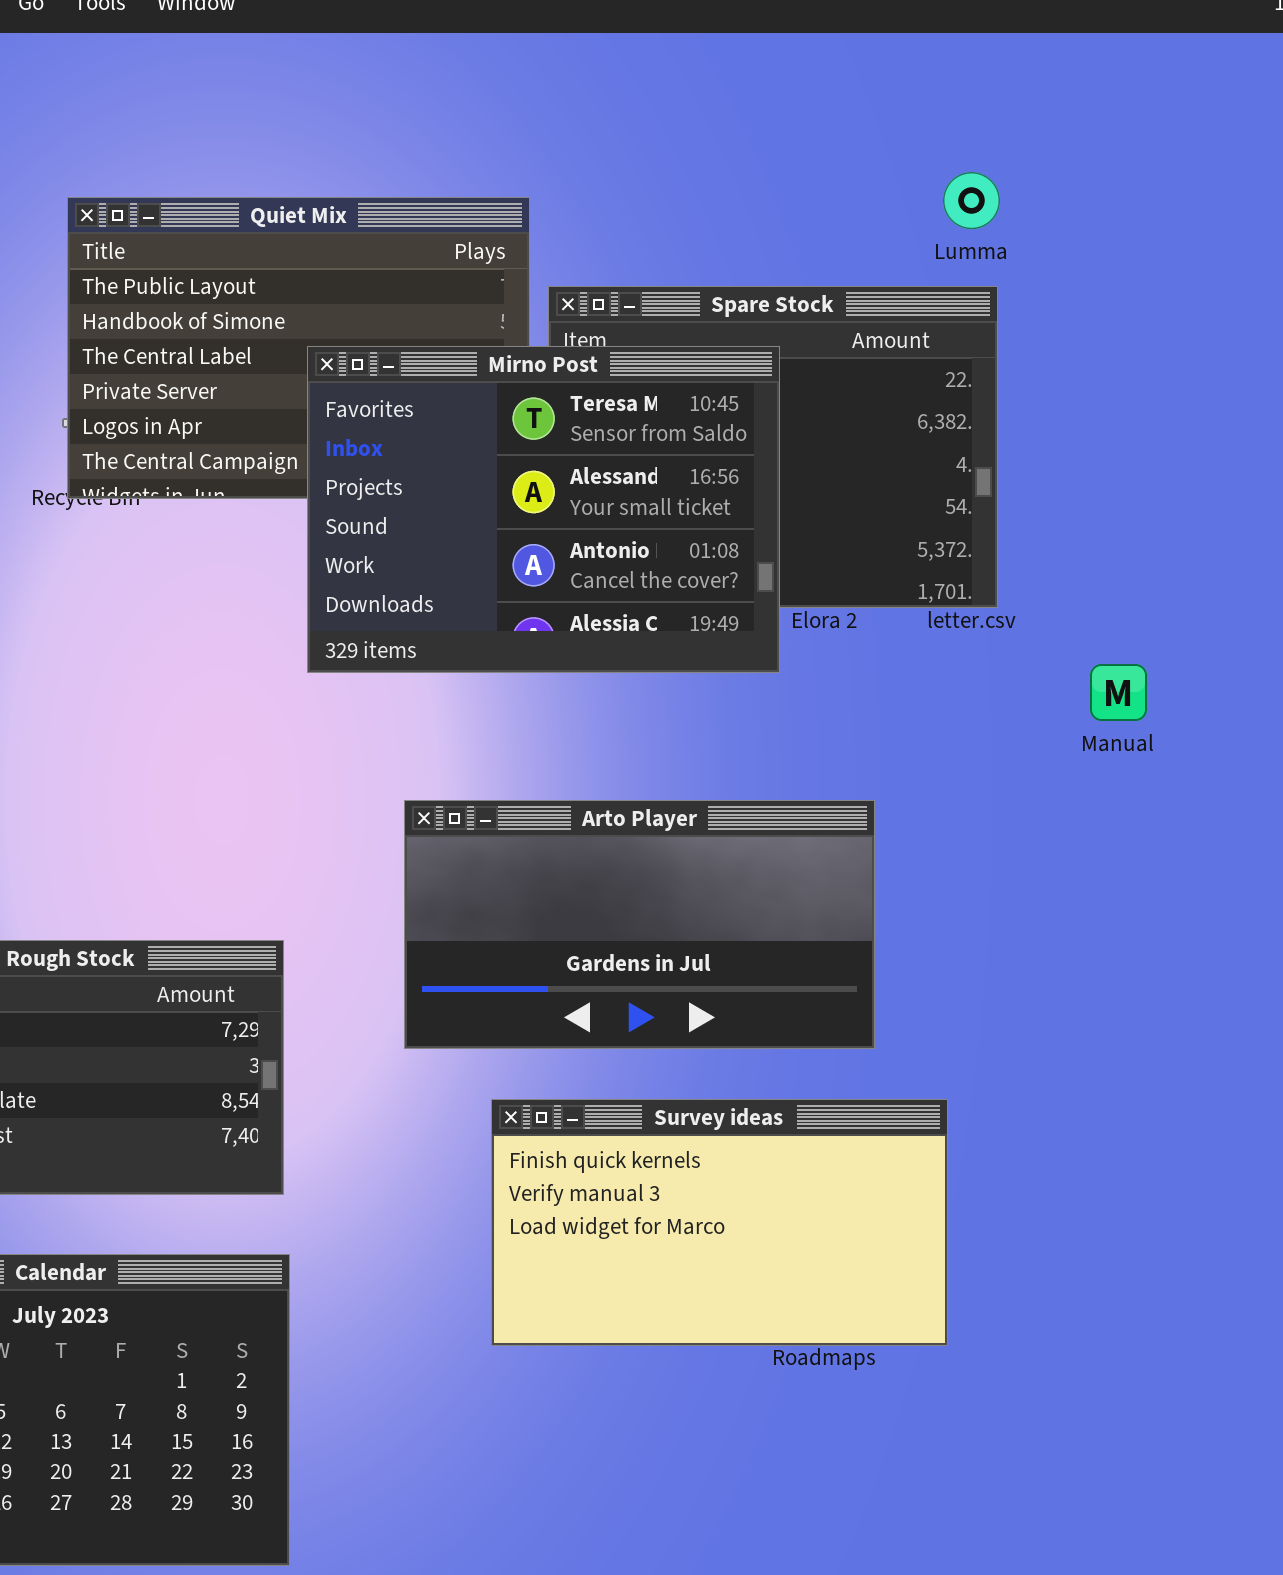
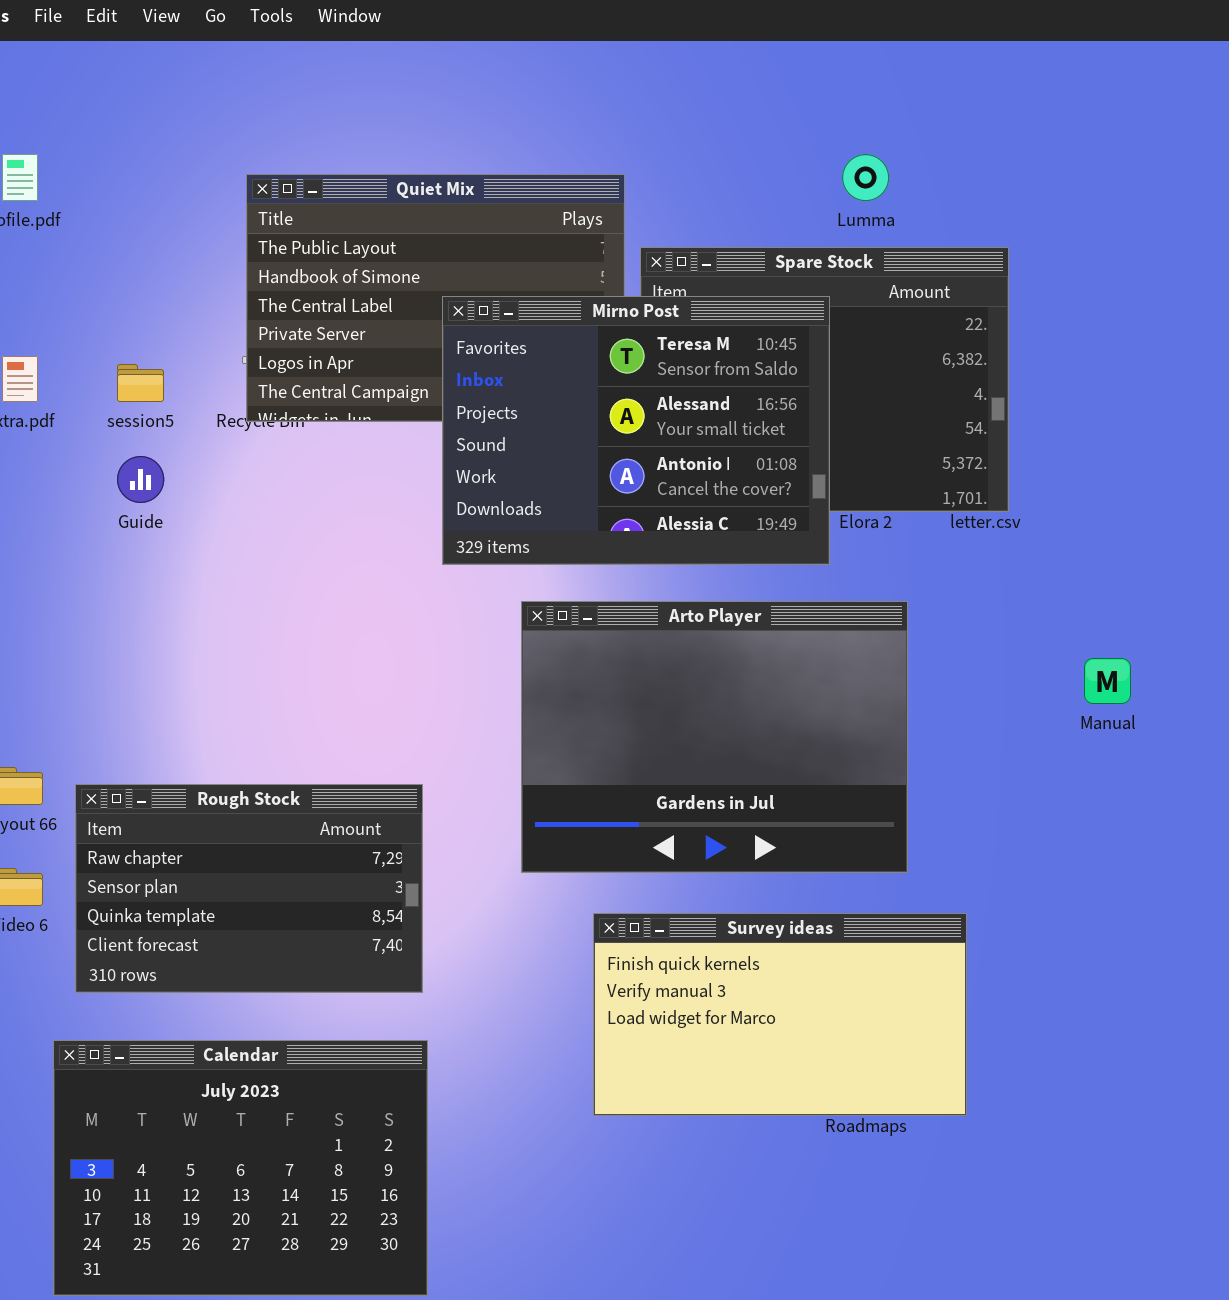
Lumma: [943,172,1000,229] -> [842,154,889,201], moved
Manual: [1090,664,1147,721] -> [1084,658,1131,704], moved
Arto Player: [404,800,875,1049] -> [521,601,908,873], resized

